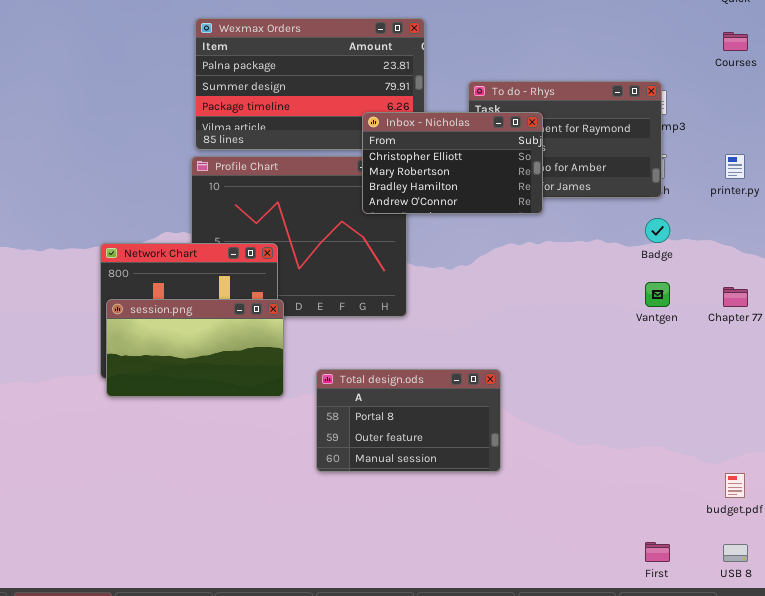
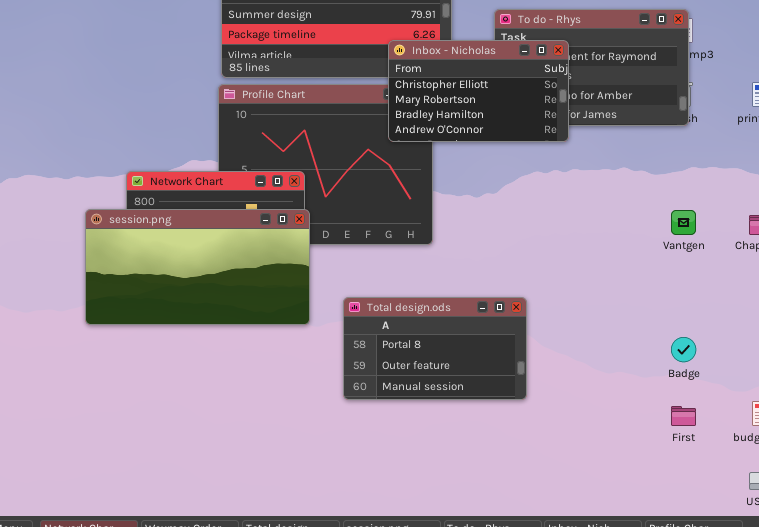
Badge: [645,218,670,243] -> [671,337,696,362], moved
session.png: [106,299,284,397] -> [85,209,310,325], resized
First: [645,542,670,562] -> [671,406,696,426], moved

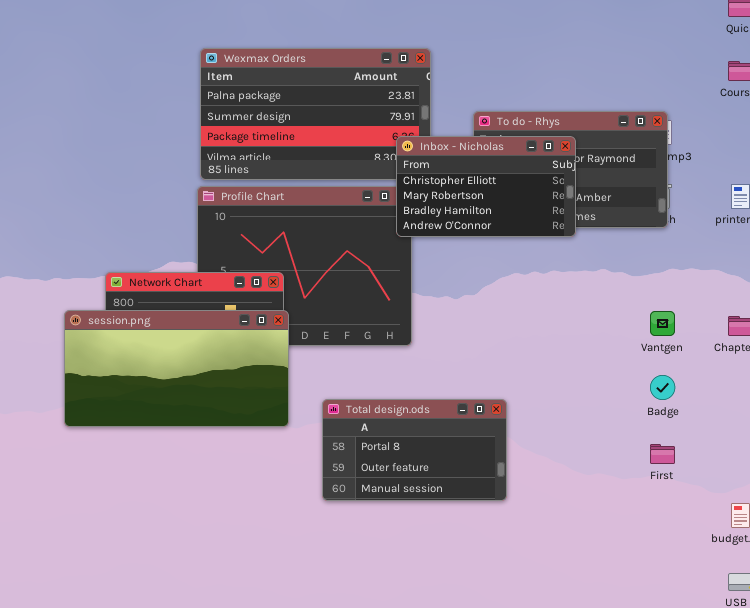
Inbox - Nicholas: [388,40,569,142] -> [396,136,576,237], moved
Badge: [671,337,696,362] -> [650,375,675,400], moved
First: [671,406,696,426] -> [650,444,675,464], moved

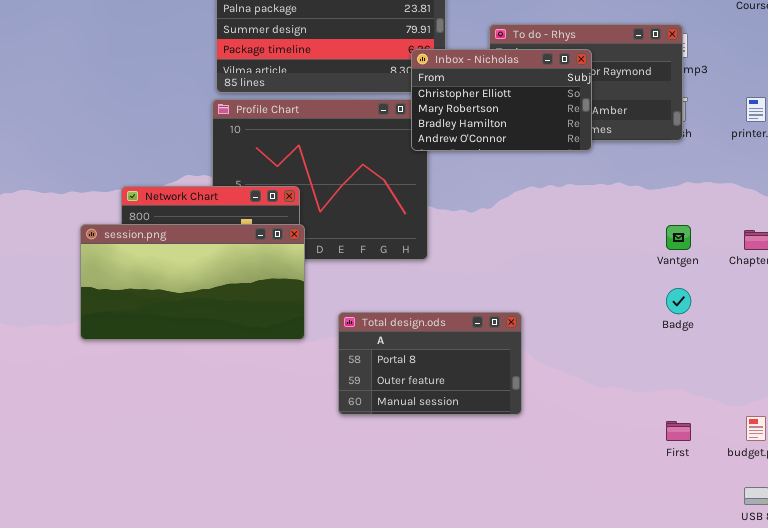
First: [650,444,675,464] -> [666,421,691,441], moved

